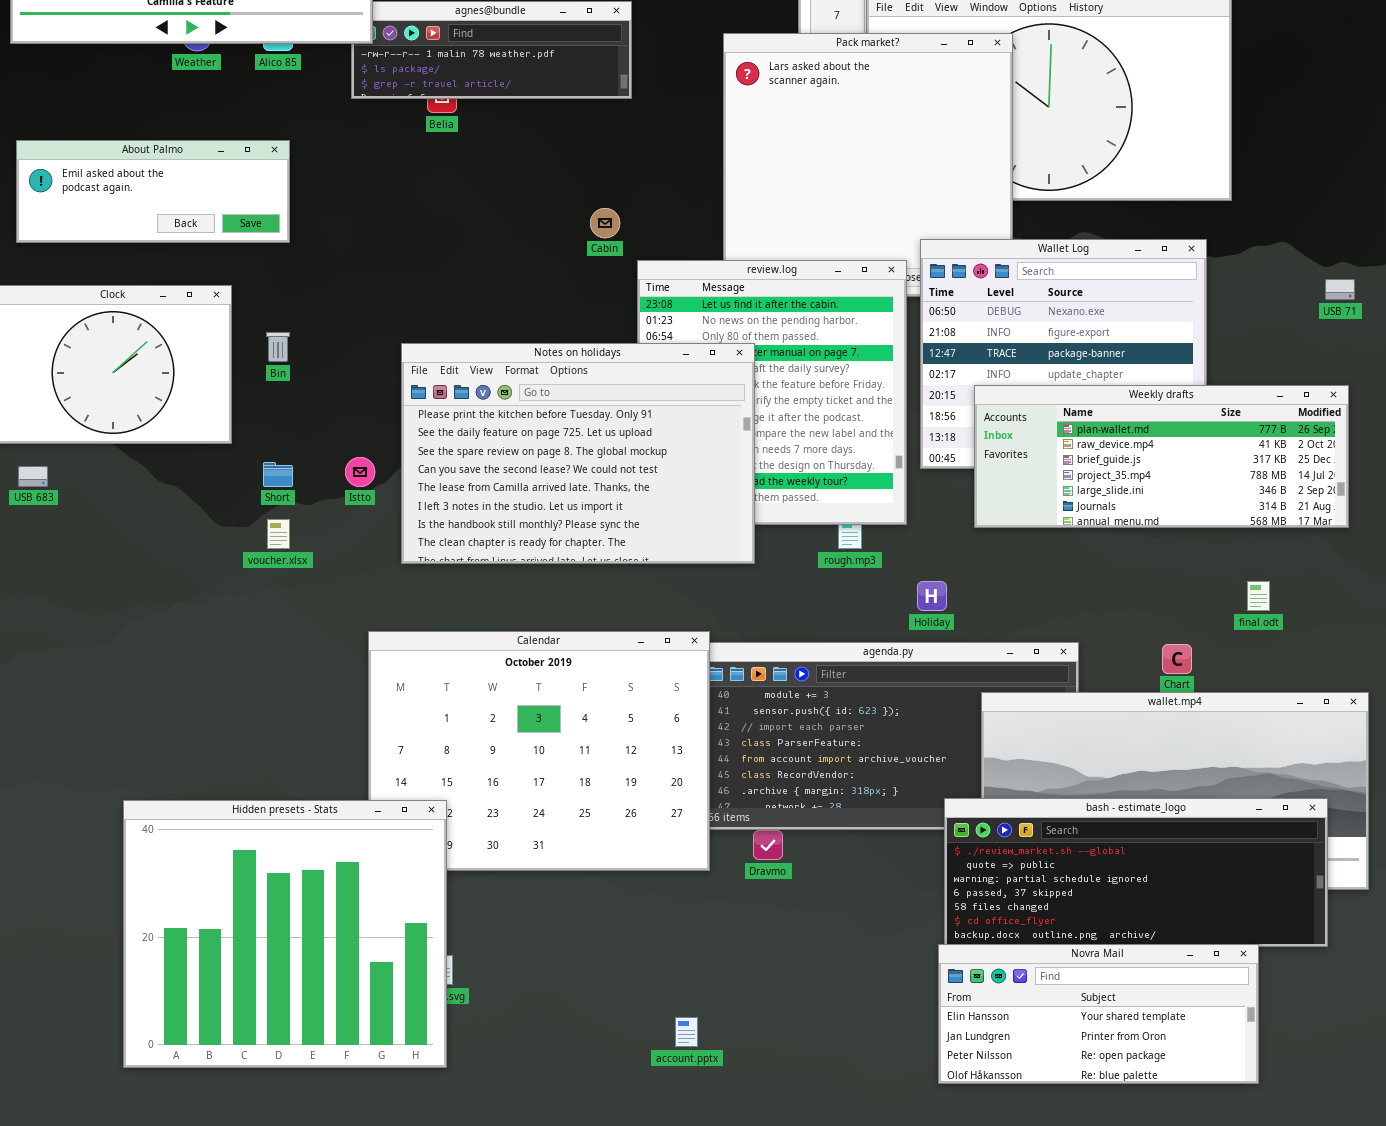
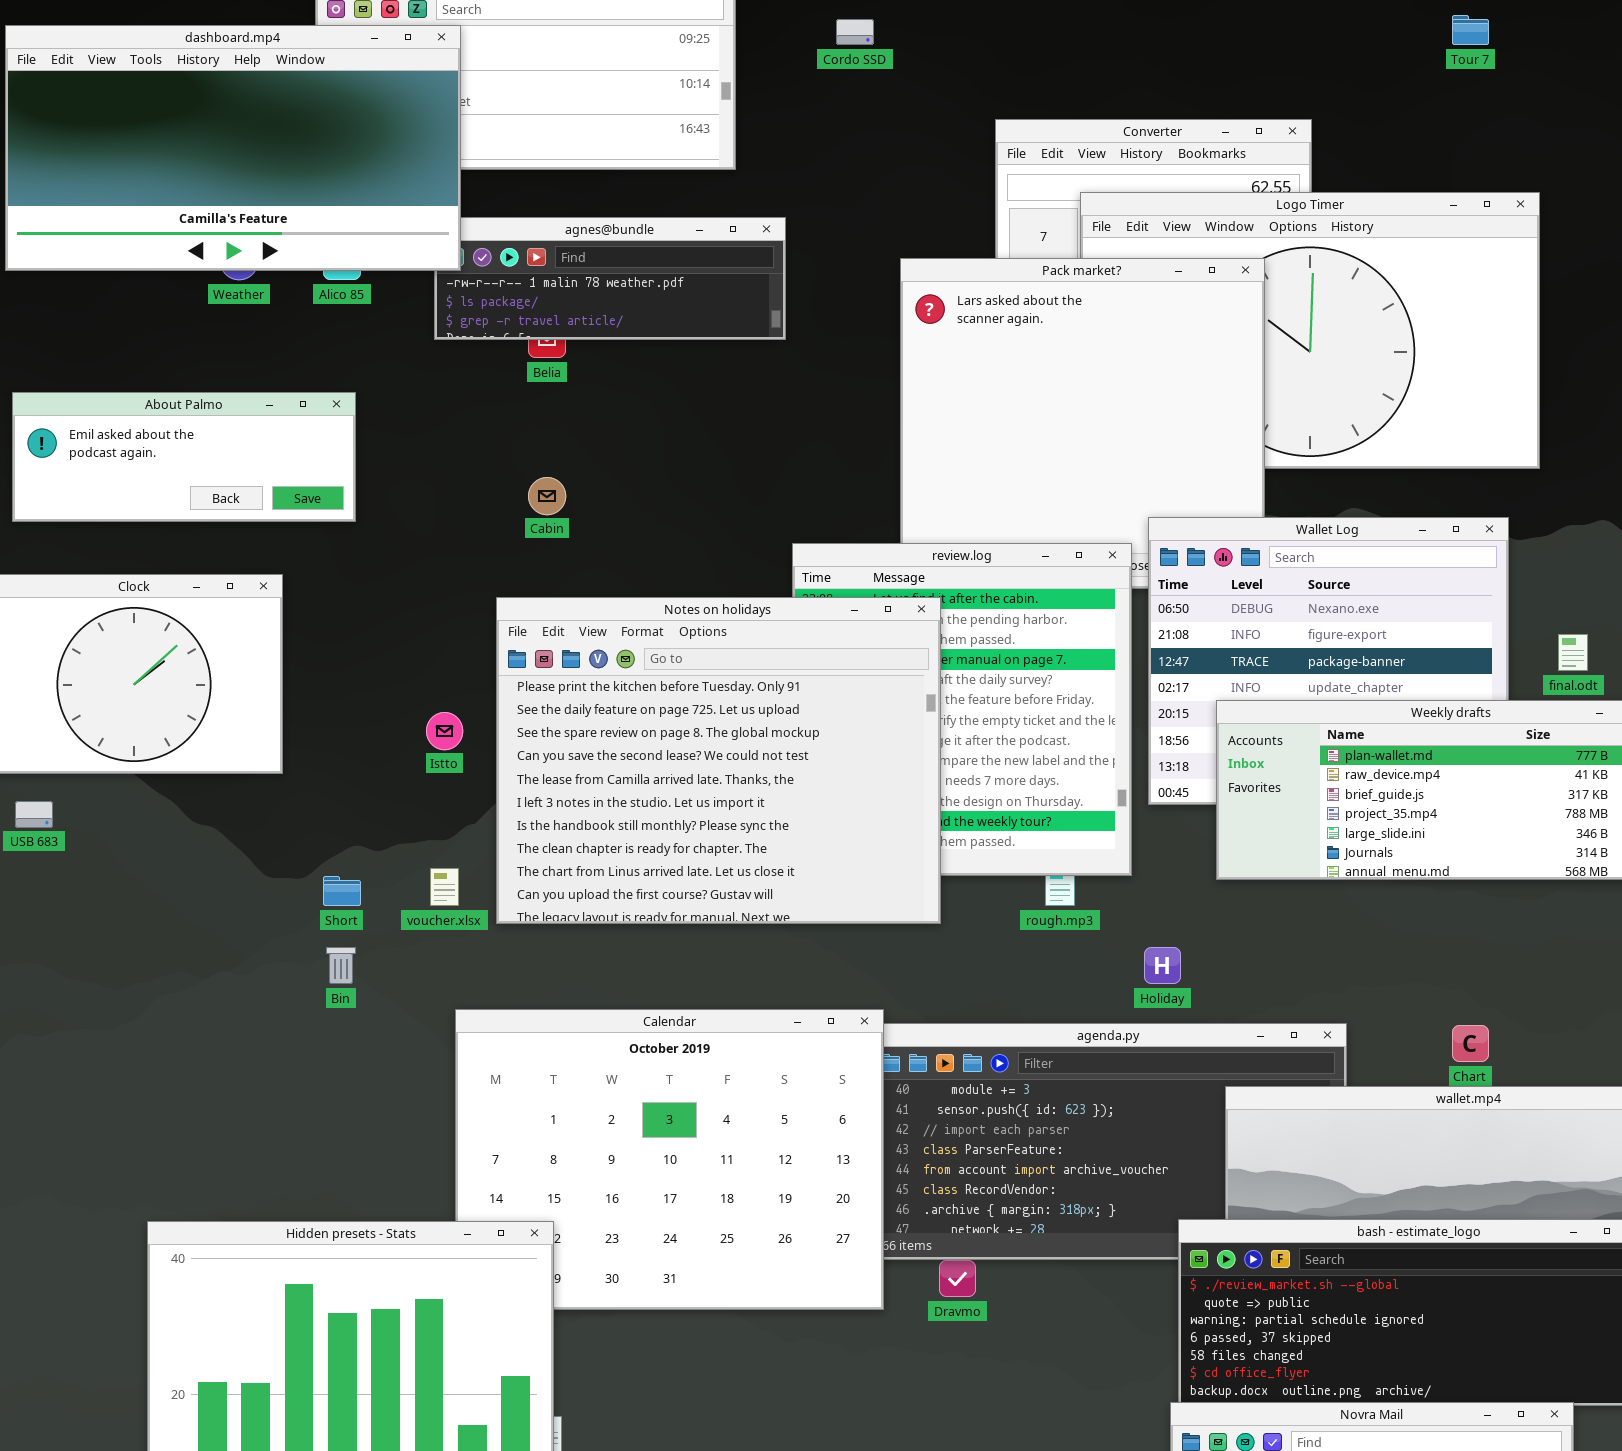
Cabin: [590,208,620,238] -> [528,477,566,515], moved
Bin: [266,332,290,362] -> [326,947,356,984], moved
Notes on holidays: [401,343,755,564] -> [496,597,941,924], resized
Istto: [345,457,375,487] -> [426,712,463,750], moved
Short: [263,462,293,487] -> [323,876,361,906], moved
voucher.xlsx: [267,519,290,549] -> [430,868,459,906], moved
final.odt: [1247,581,1270,611] -> [1558,634,1588,671], moved

